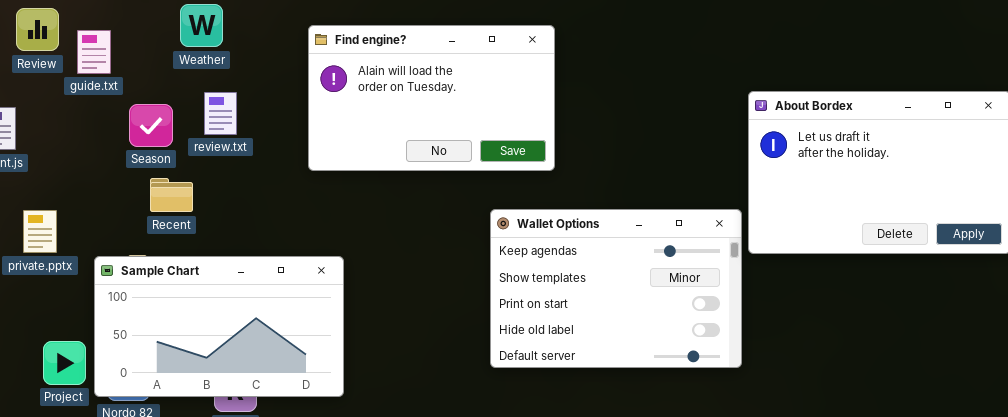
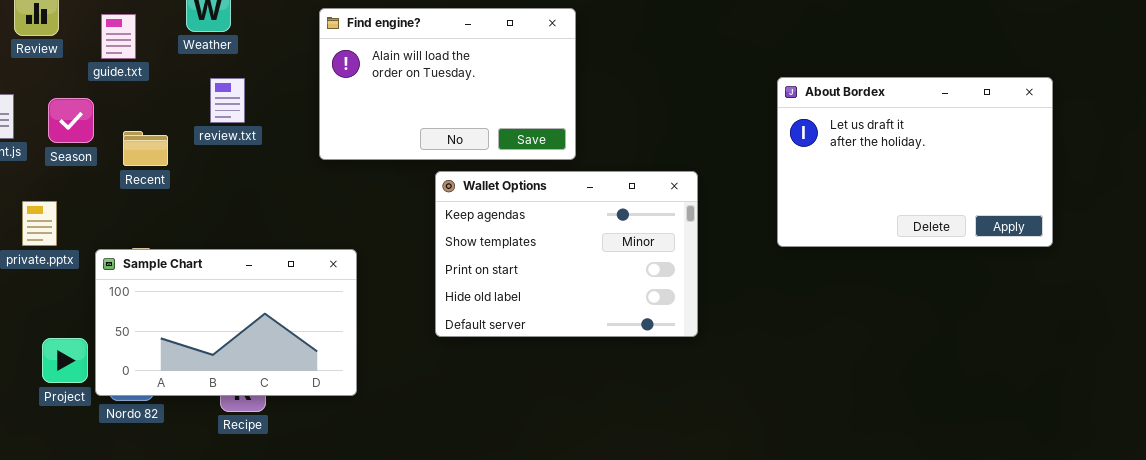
guide.txt: [77,30,111,74] -> [101,14,136,59], moved
Season: [129,104,173,147] -> [48,98,94,143], moved
Recent: [150,178,193,212] -> [123,131,168,166], moved
Wallet Options: [490,209,742,368] -> [435,171,698,337], moved

